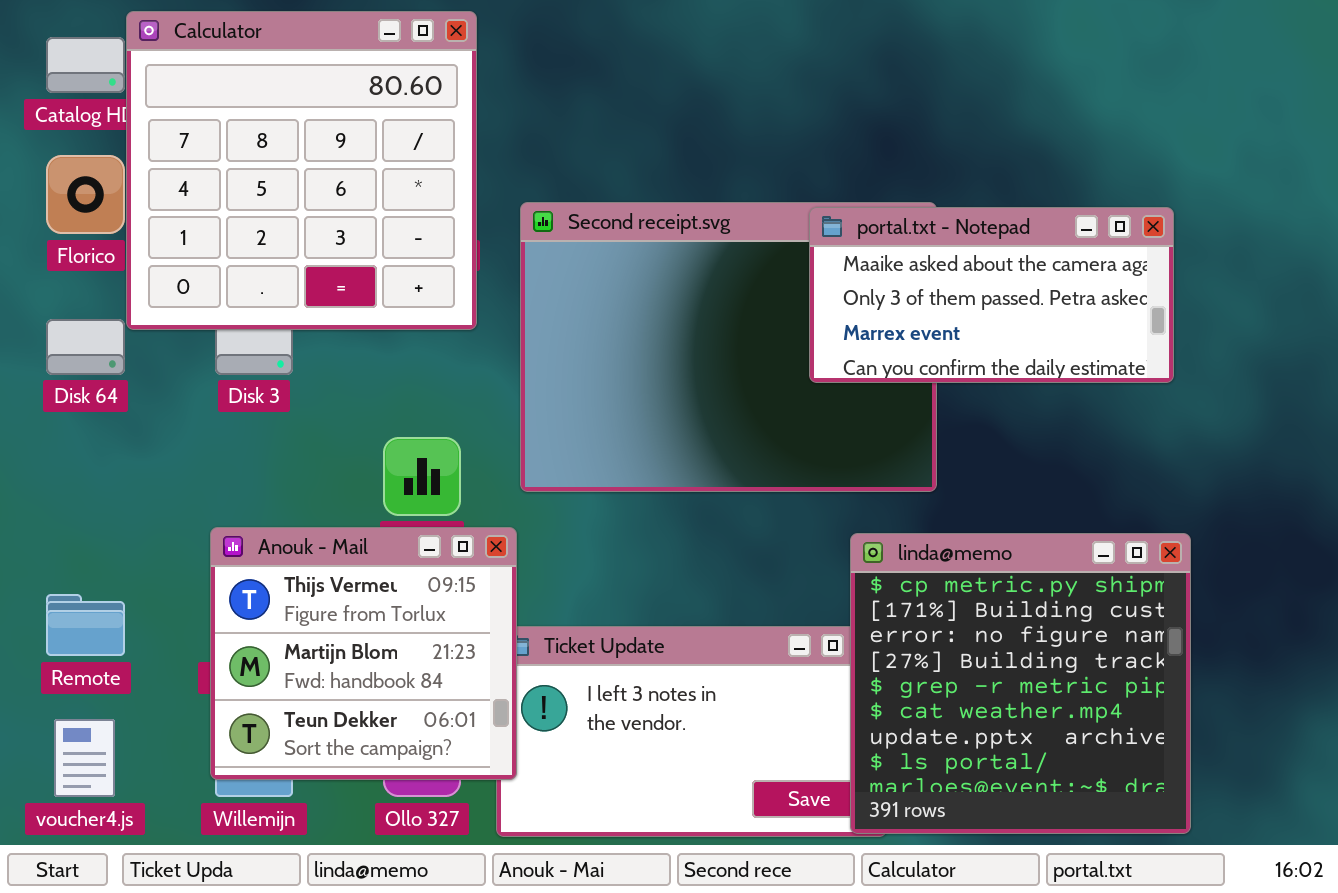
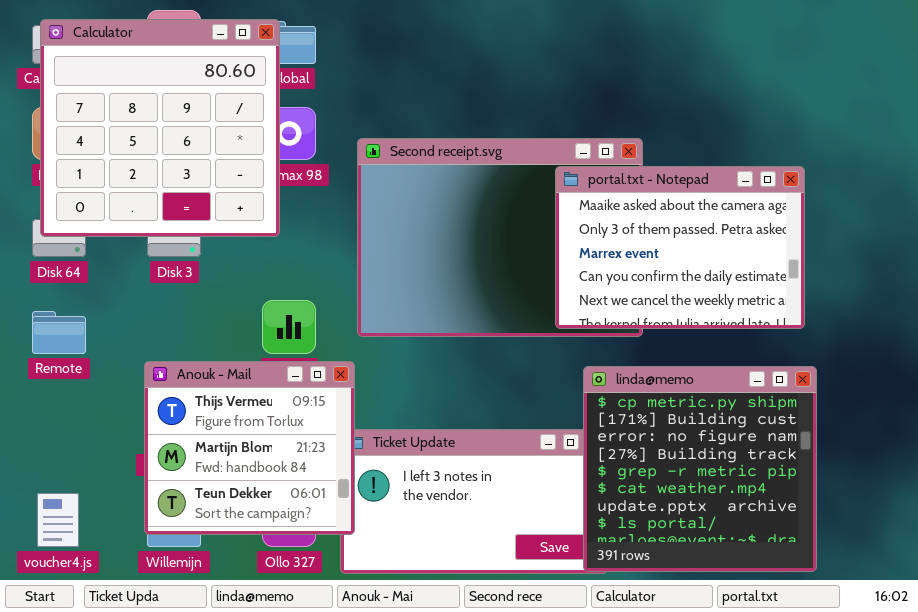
Calculator: [126,11,477,330] -> [40,19,280,237], moved
portal.txt - Notepad: [809,207,1174,383] -> [555,166,805,329], moved, resized
Remote: [46,594,125,656] -> [32,311,86,354], moved

